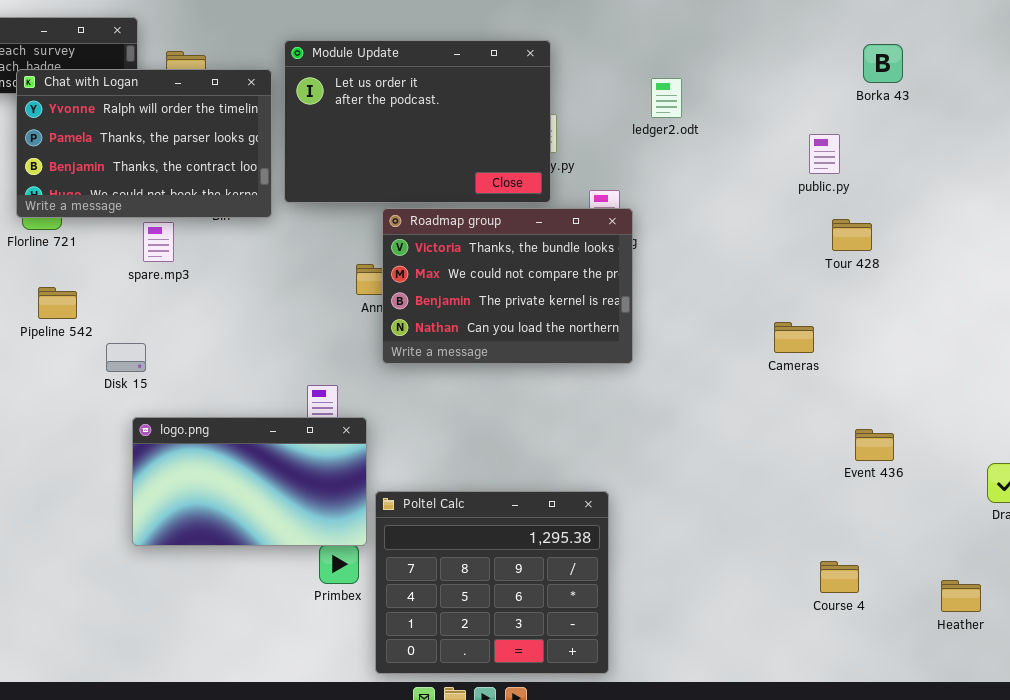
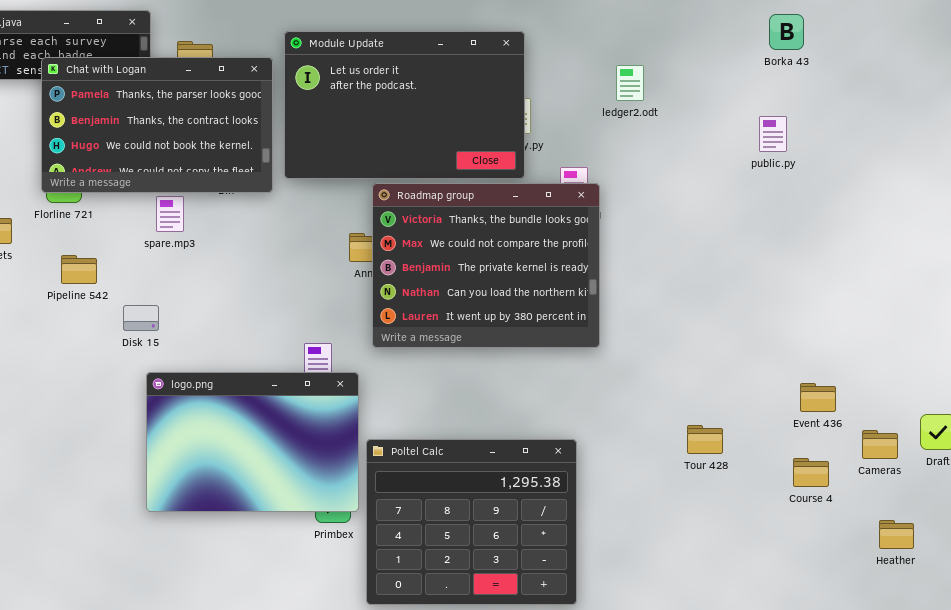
Borka 43: [863,44,903,83] -> [769,14,804,50], moved
Chat with Logan: [16,69,272,218] -> [41,57,273,193], scrolled down 1 row
Roadmap group: [382,208,633,364] -> [372,183,600,348], resized
Tour 428: [832,219,872,251] -> [687,425,723,454], moved
Cameras: [774,322,814,353] -> [862,430,898,459], moved
logo.png: [132,417,367,546] -> [146,372,359,512], resized
Course 4: [820,561,859,593] -> [793,458,829,487], moved

